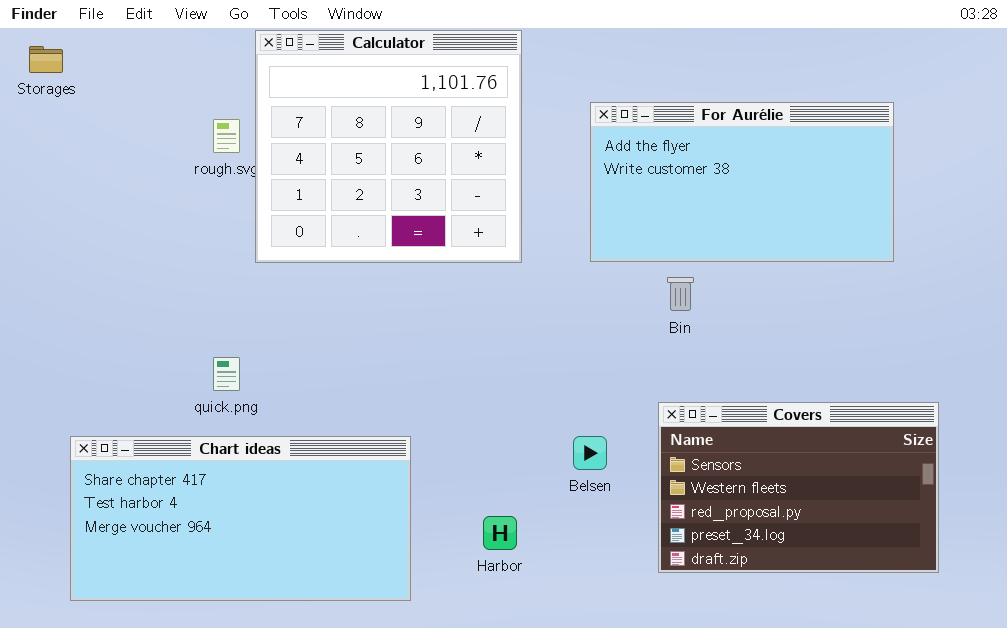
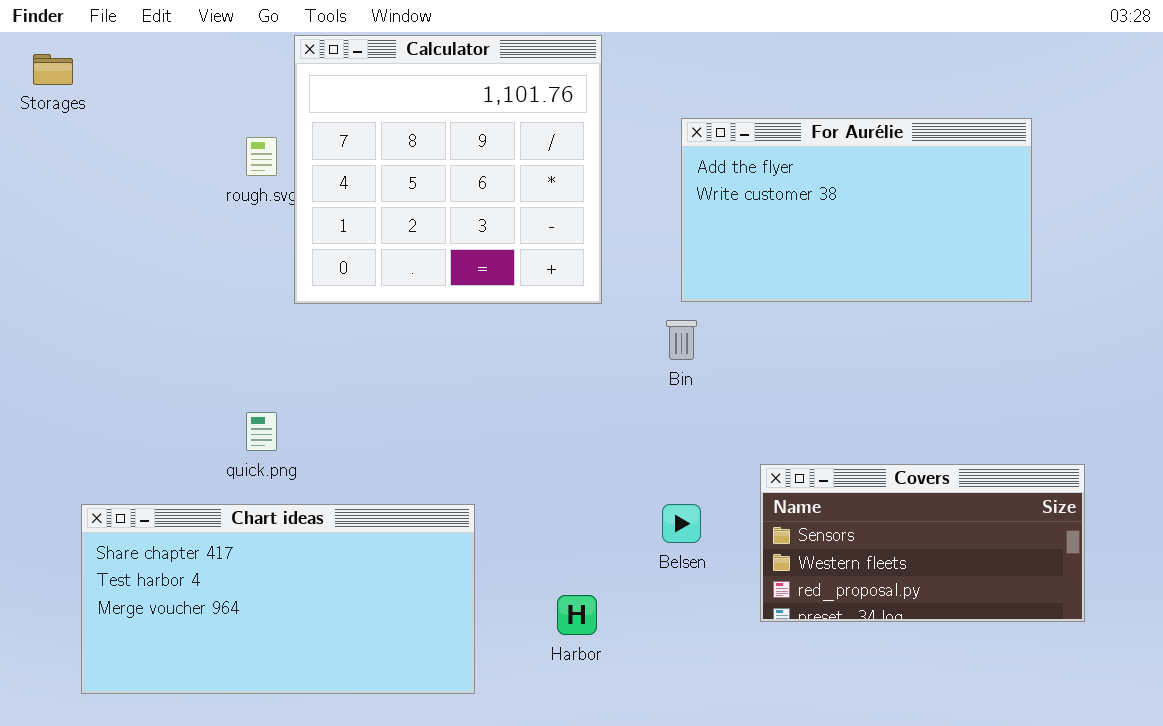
Bin: [667,277,694,311] -> [666,320,697,360], moved
Covers: [658,402,939,573] -> [760,464,1085,622], resized

